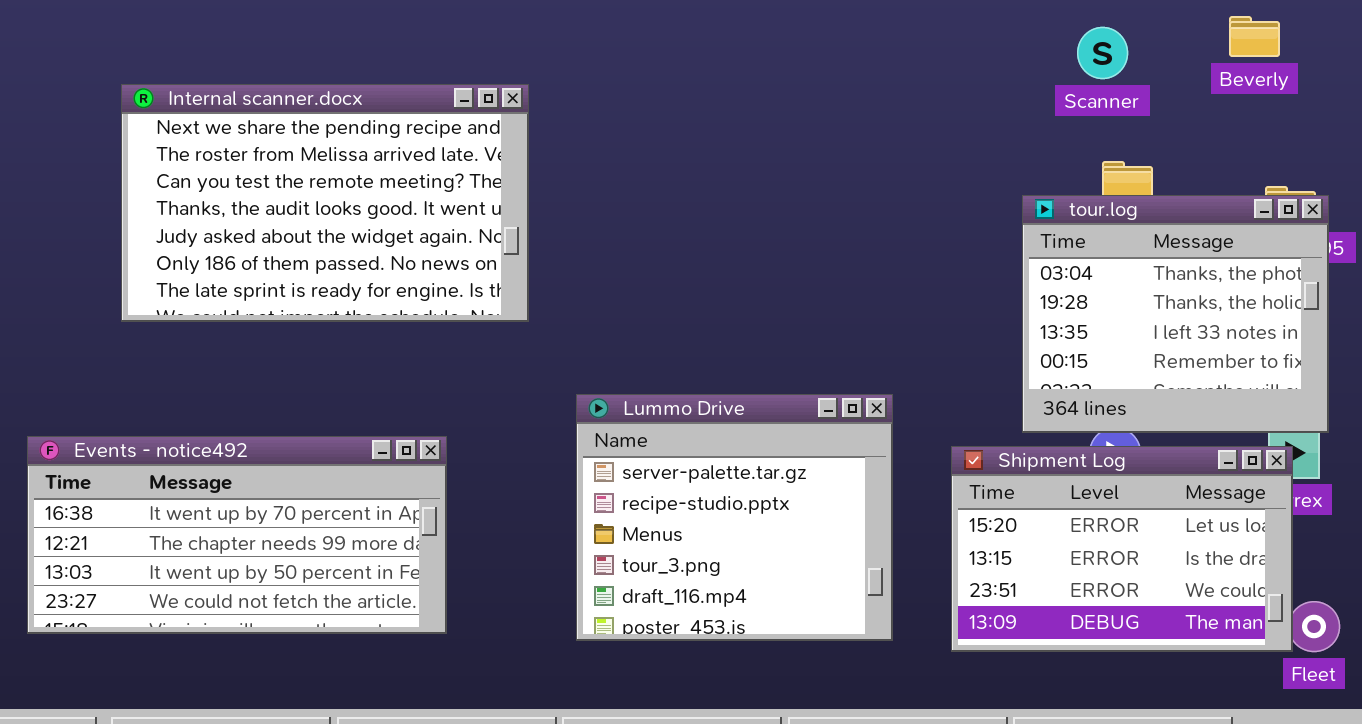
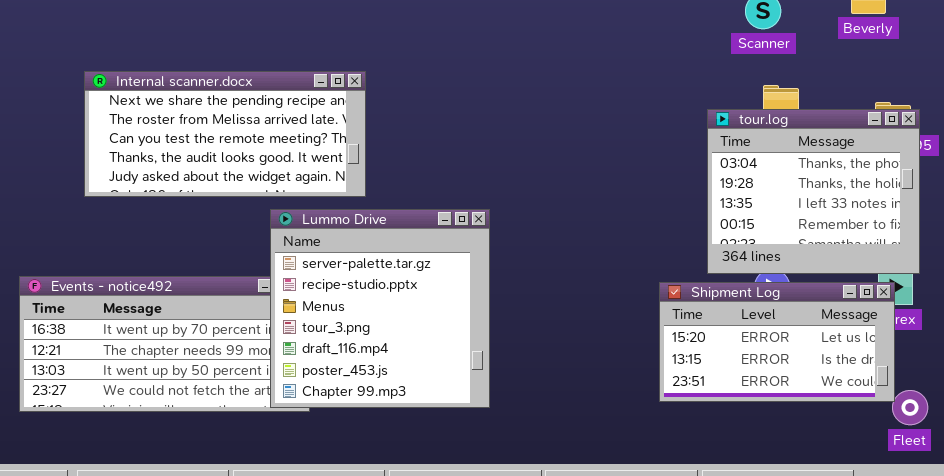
Internal scanner.docx: [121,84,529,322] -> [84,71,366,197], resized
Lummo Drive: [576,394,893,641] -> [270,209,490,408], moved, resized
Shipment Log: [951,446,1293,652] -> [659,282,895,402], resized

